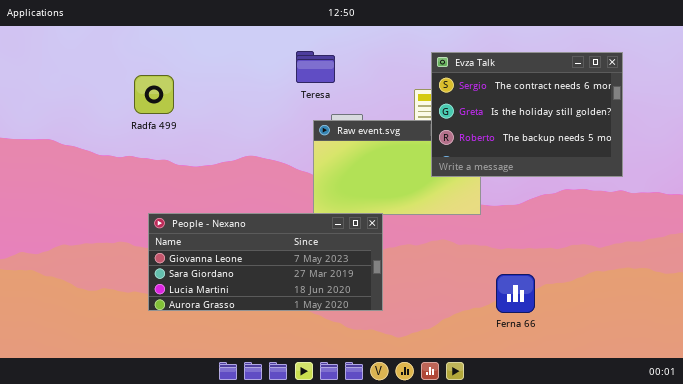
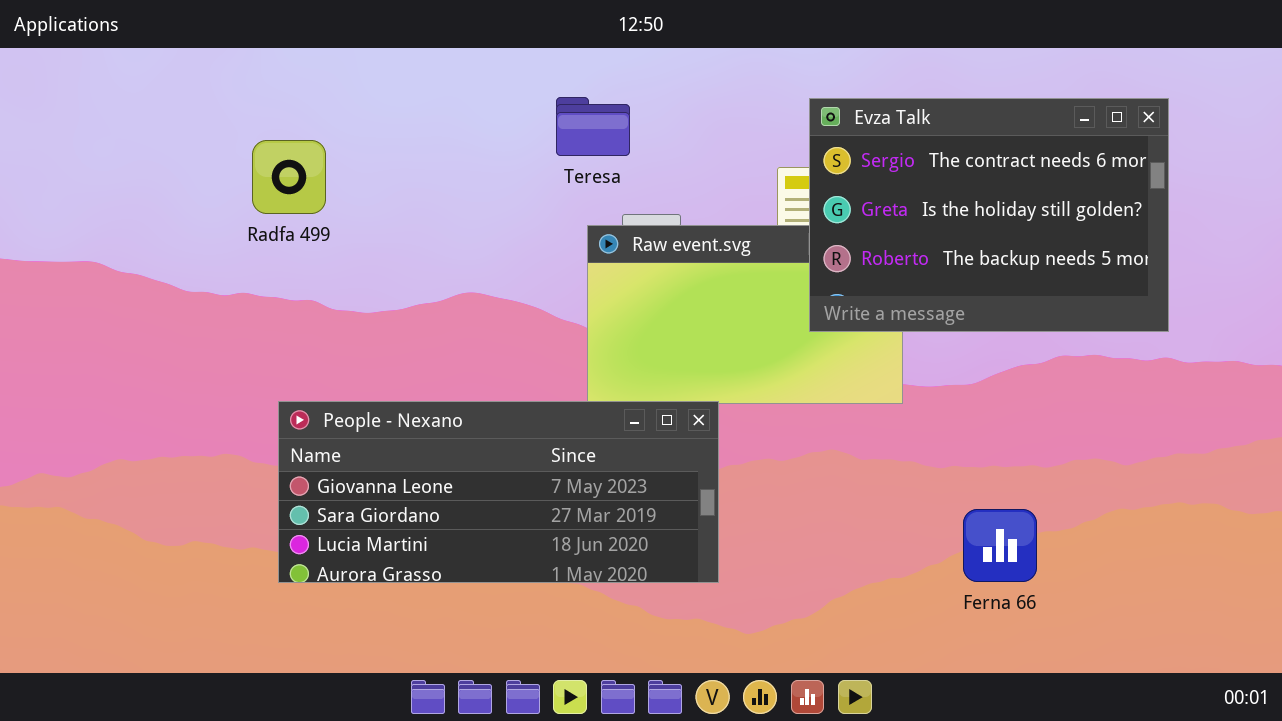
Ferna 66: [496,274,535,313] -> [963,509,1037,582], moved

